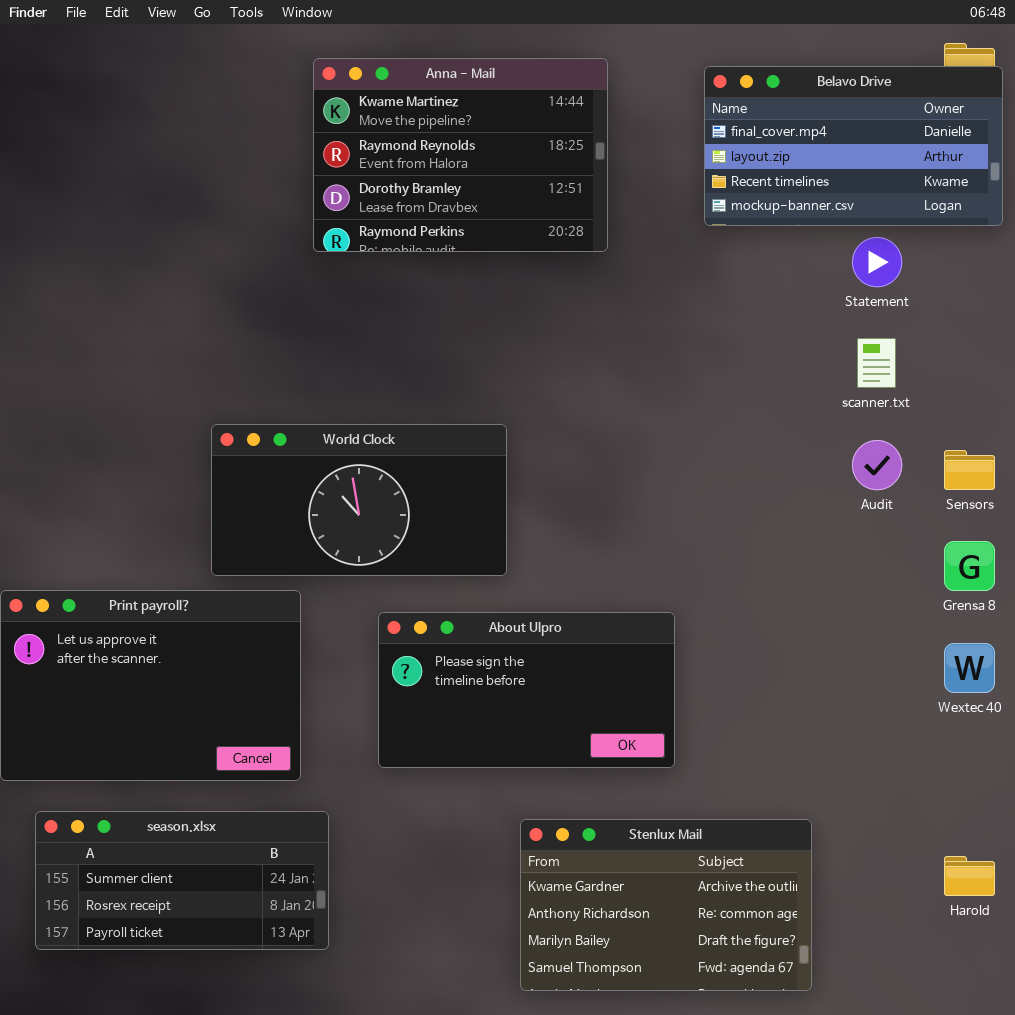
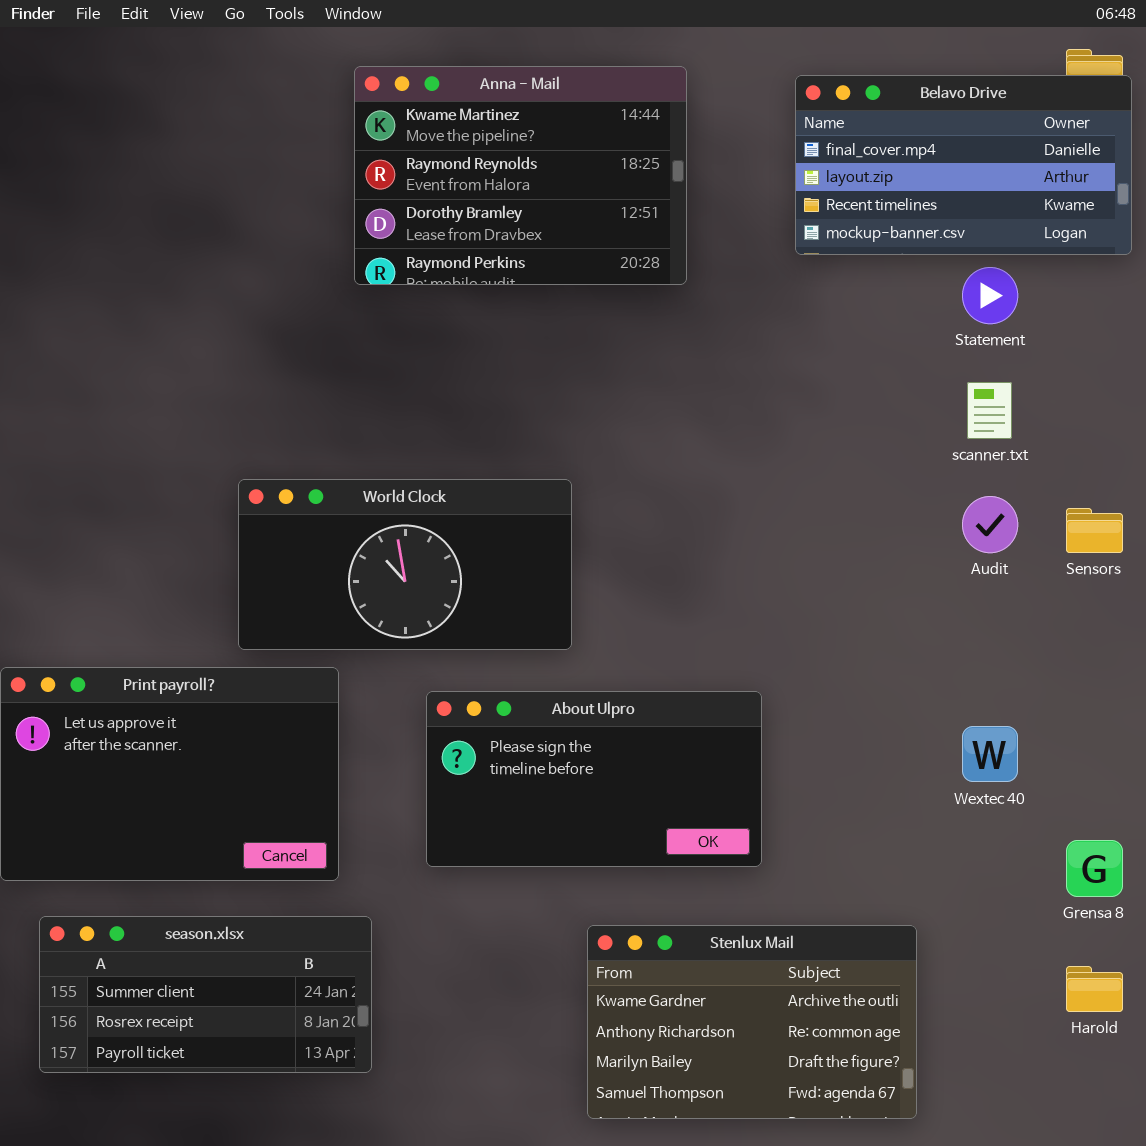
Grensa 8: [944,541,995,591] -> [1066,840,1123,897], moved
Wextec 40: [944,643,995,693] -> [962,726,1018,782], moved

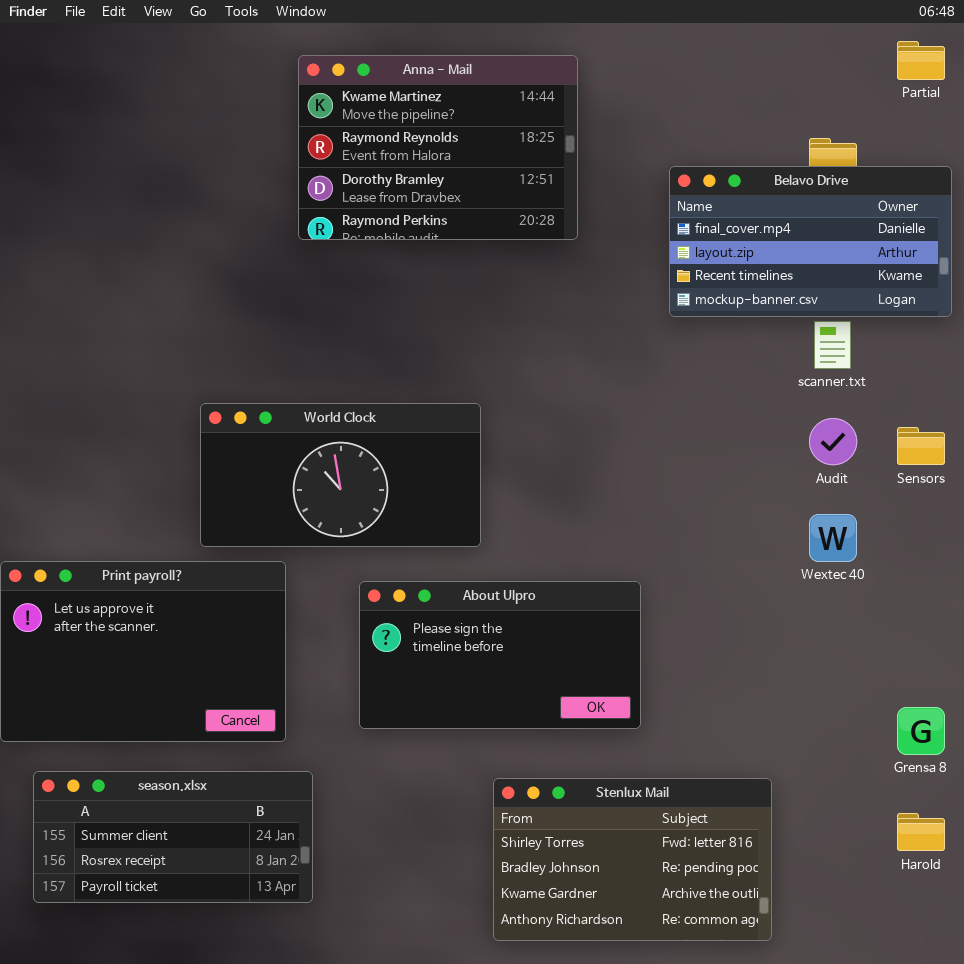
Belavo Drive: [795,75,1132,255] -> [669,166,952,317], moved
Wextec 40: [962,726,1018,782] -> [809,514,857,562], moved
Stenlux Mail: [587,925,917,1119] -> [493,778,772,941], scrolled up 2 rows

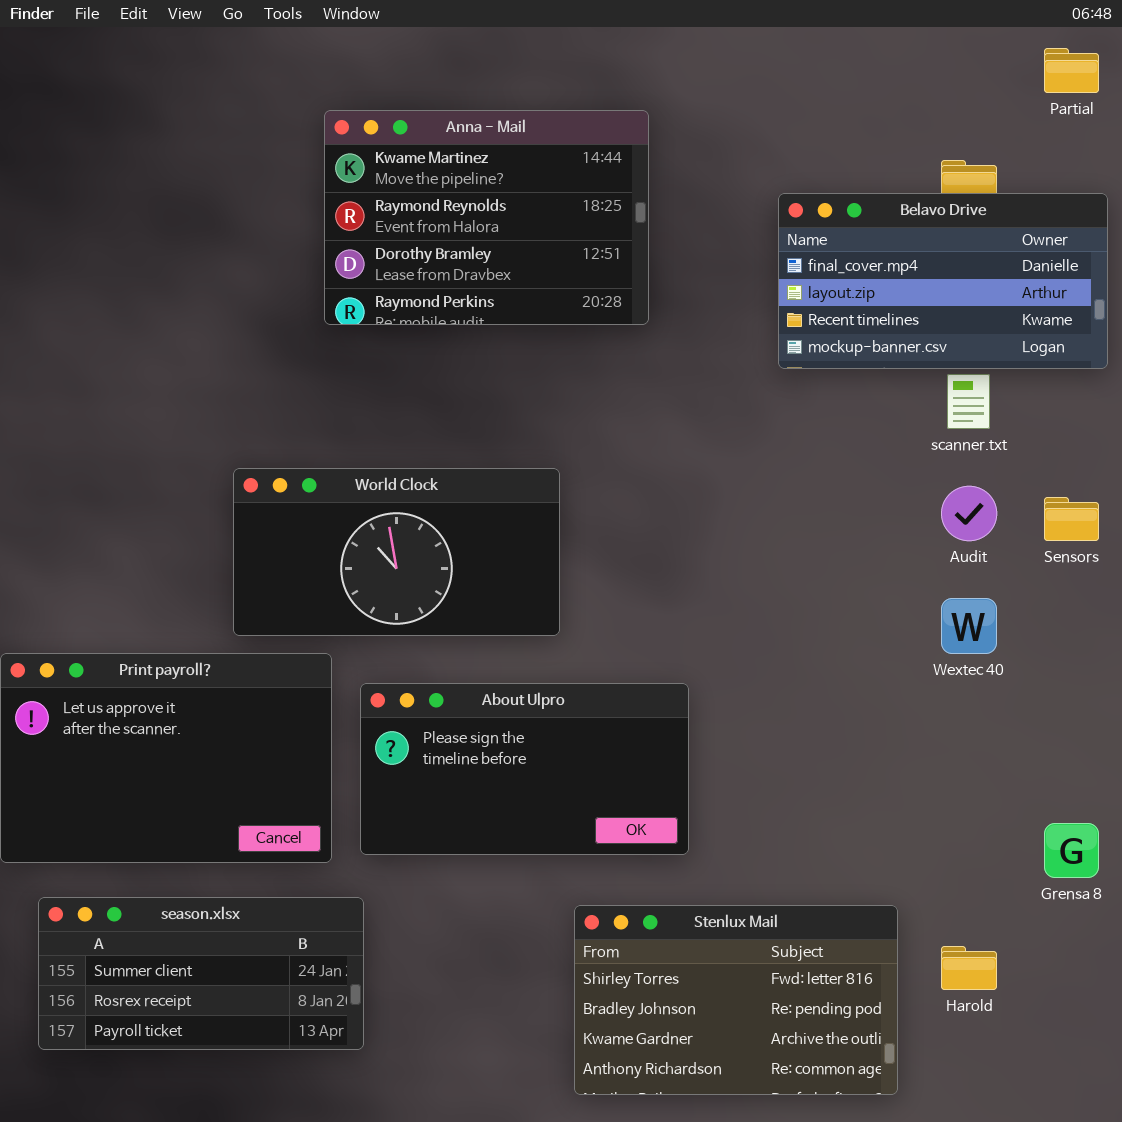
Anna - Mail: [298,55,578,240] -> [324,110,649,325], moved
About Ulpro: [359,581,641,729] -> [360,683,689,855], moved
Harold: [897,813,945,851] -> [941,946,997,990], moved

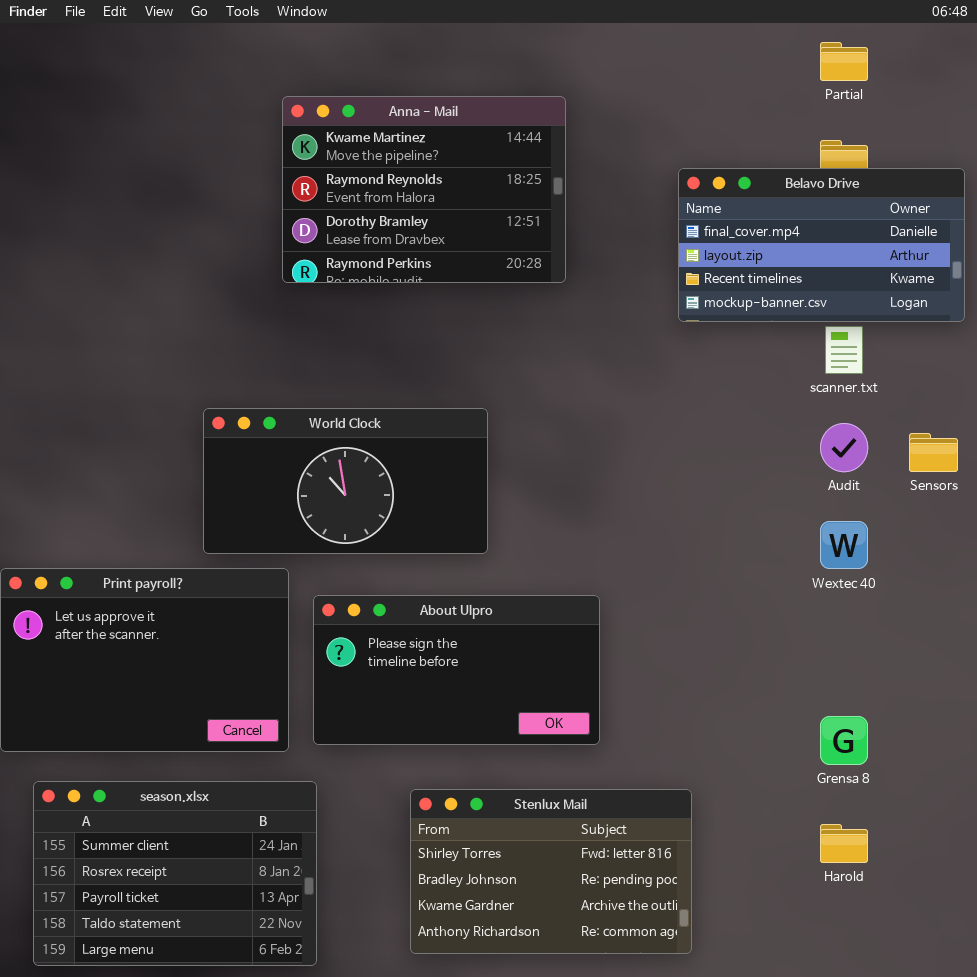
Partial: [1044,48,1099,93] -> [820,42,868,81], moved
Grensa 8: [1044,823,1099,878] -> [820,716,868,765], moved
season.xlsx: [38,897,364,1050] -> [33,781,317,966], resized
Stenlux Mail: [574,905,898,1095] -> [410,789,692,954], moved

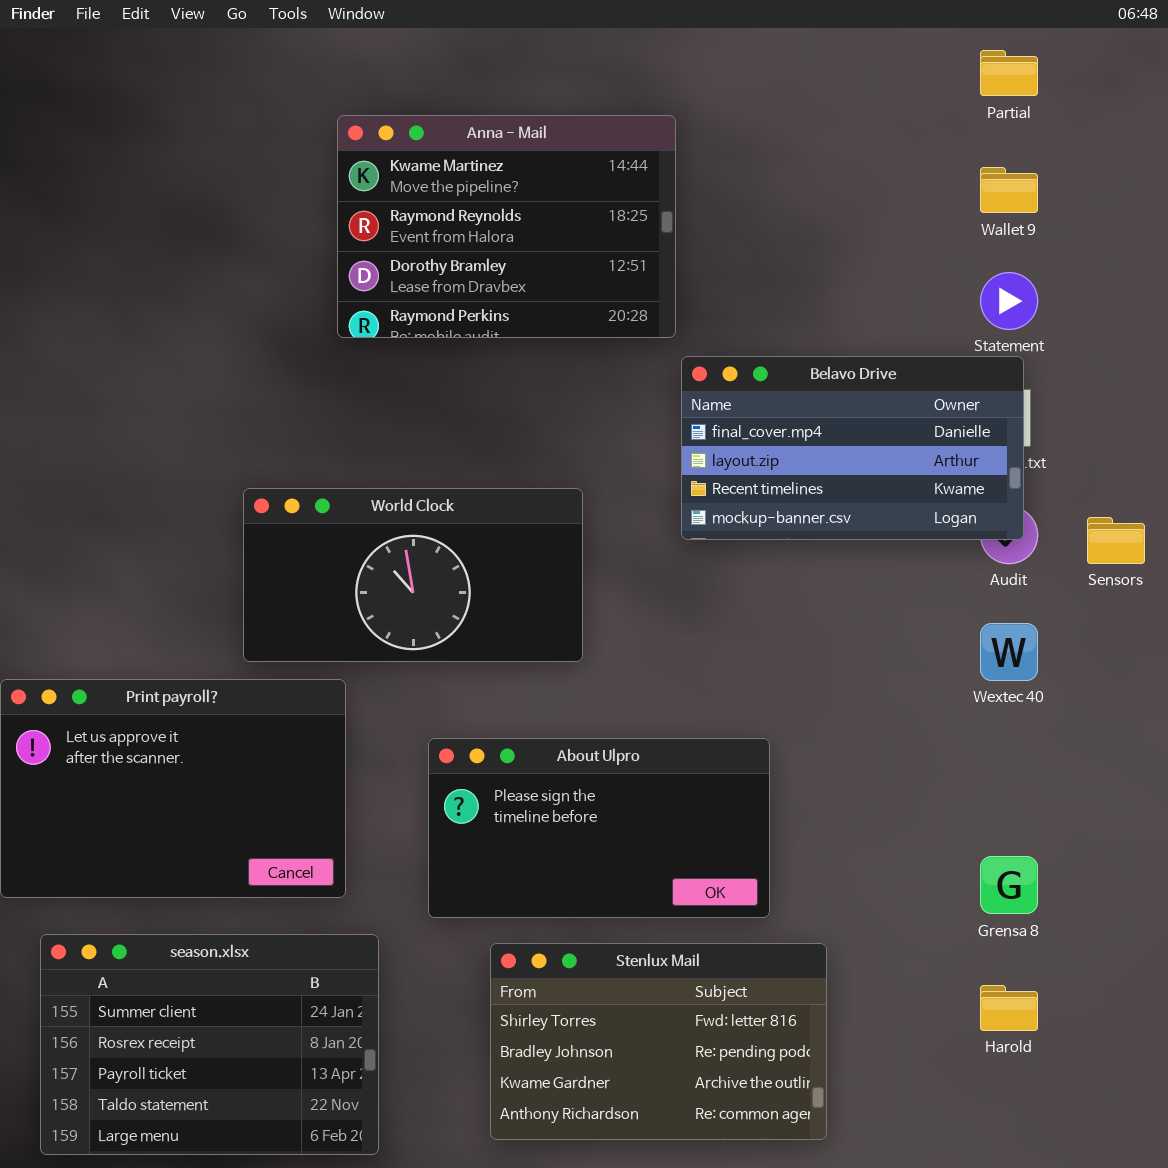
Belavo Drive: [678,168,965,322] -> [681,356,1024,540], moved
About Ulpro: [313,595,600,745] -> [428,738,770,918], moved

